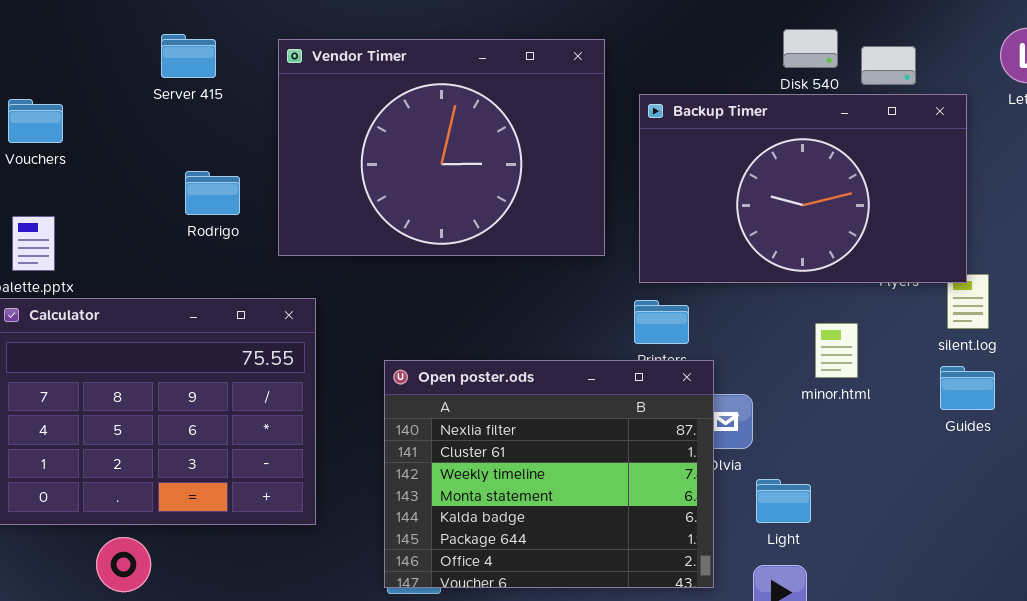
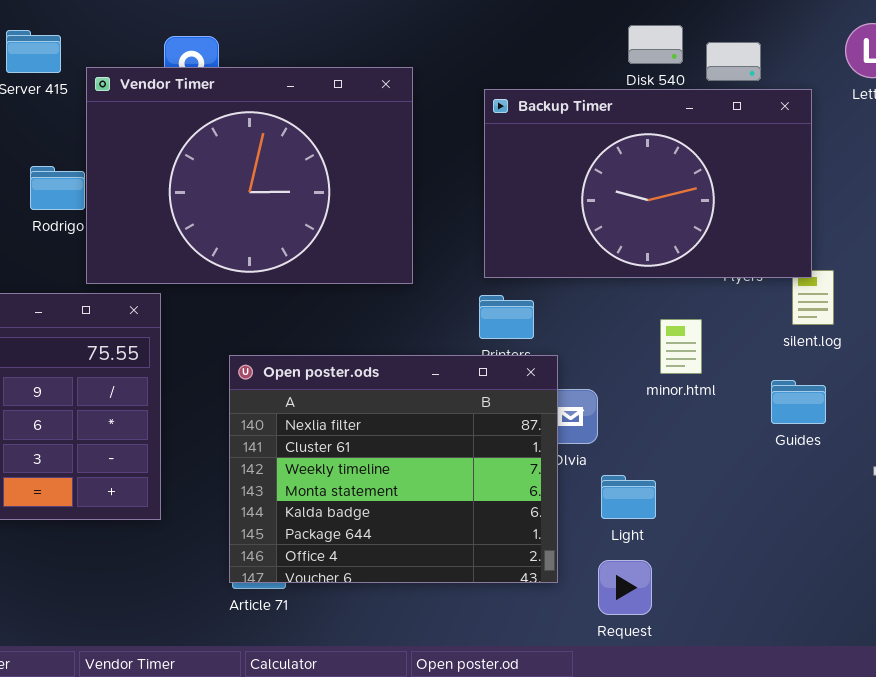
Vendor Timer: [278,39,605,256] -> [86,67,413,284], moved
Guides: [940,366,995,410] -> [771,380,826,424], moved

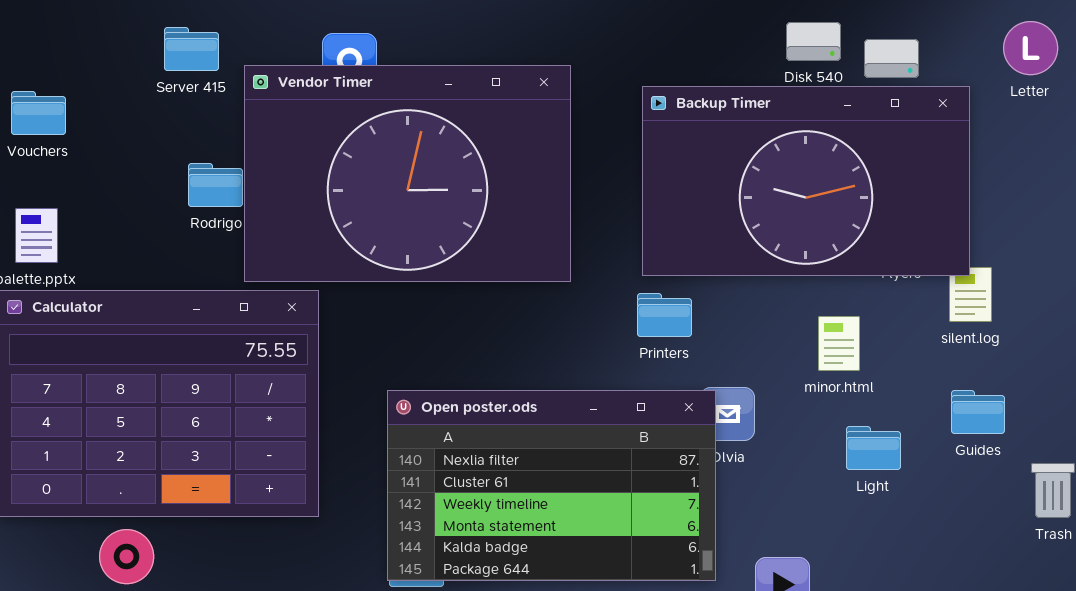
Open poster.ods: [229,355,558,583] -> [387,390,716,581], resized
Guides: [771,380,826,424] -> [951,390,1005,434], moved
Light: [601,475,656,519] -> [846,426,901,470], moved

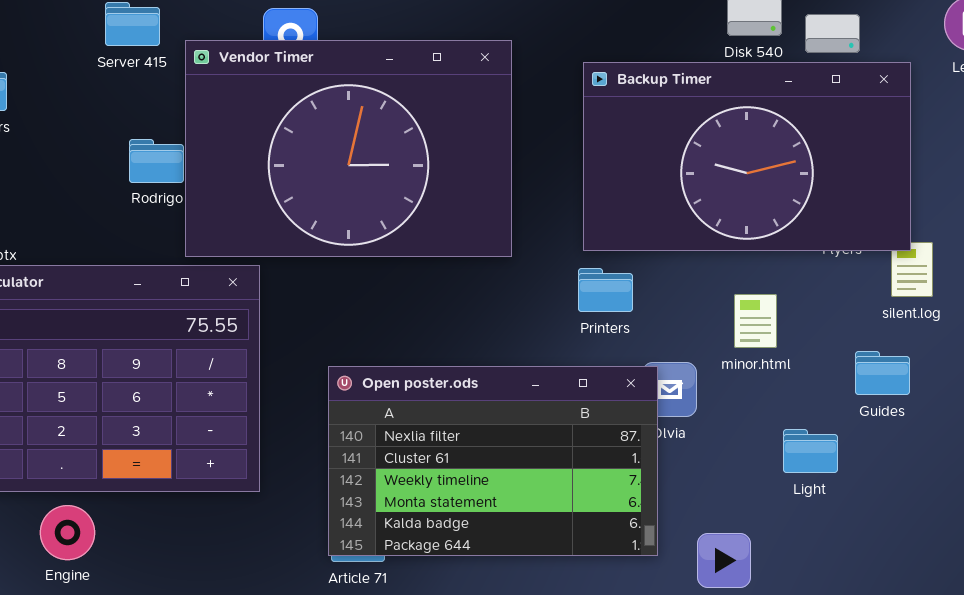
minor.html: [818,316,860,371] -> [734,294,777,348], moved
Guides: [951,390,1005,434] -> [855,351,910,395], moved
Light: [846,426,901,470] -> [783,429,838,473], moved

